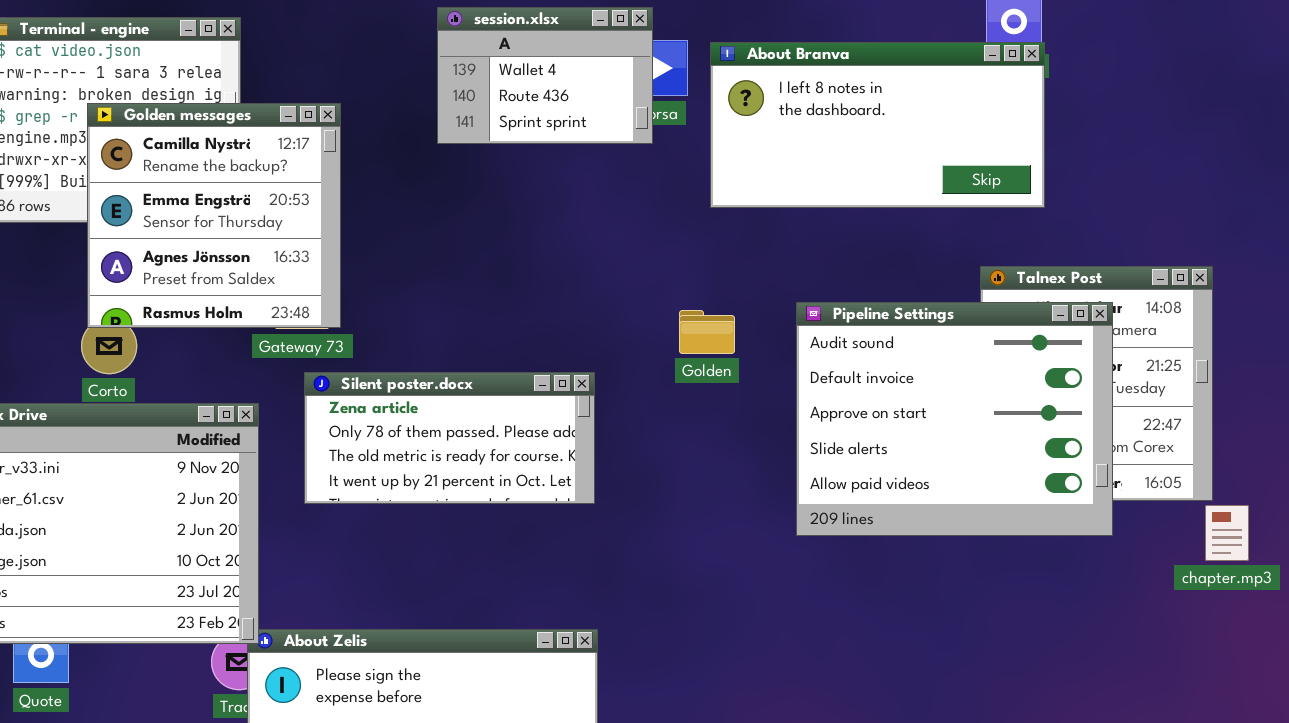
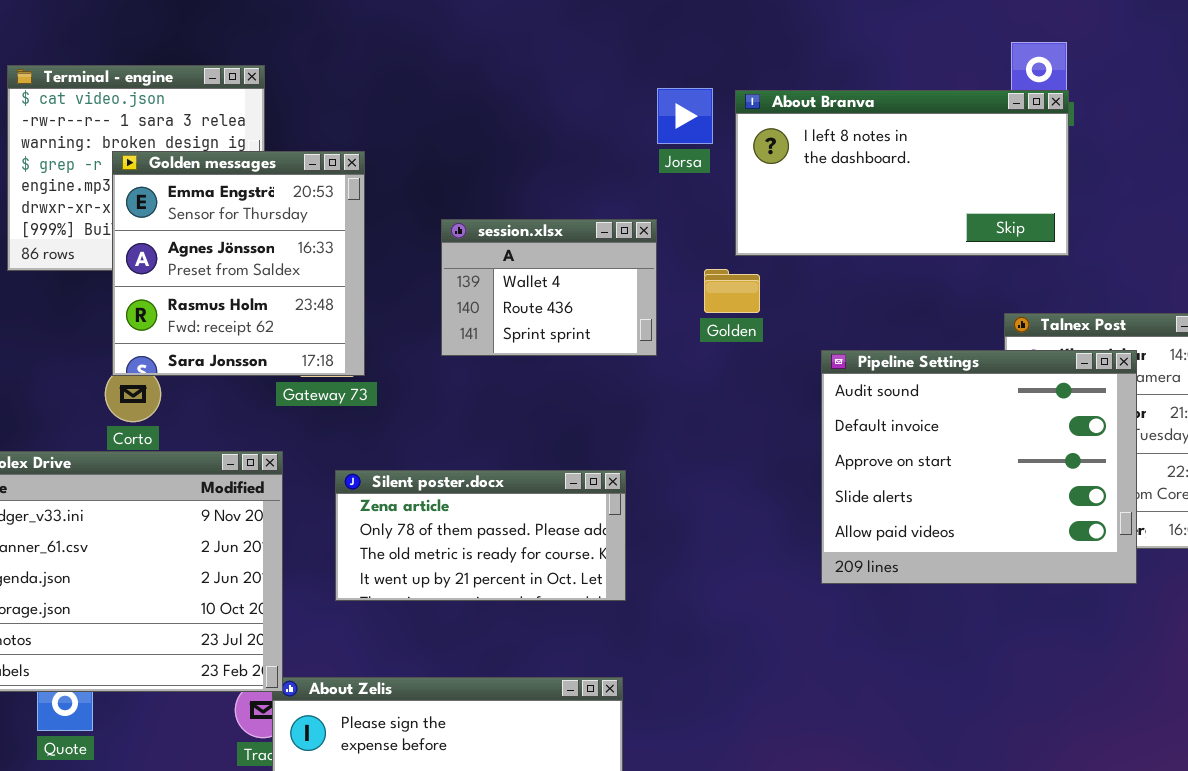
session.xlsx: [437,7,653,144] -> [441,219,657,356], moved
Golden messages: [87,103,341,328] -> [112,151,365,376], scrolled down 1 row
Golden: [679,310,735,354] -> [704,269,760,313], moved
Silent poster.docx: [304,372,595,504] -> [335,470,626,601], moved

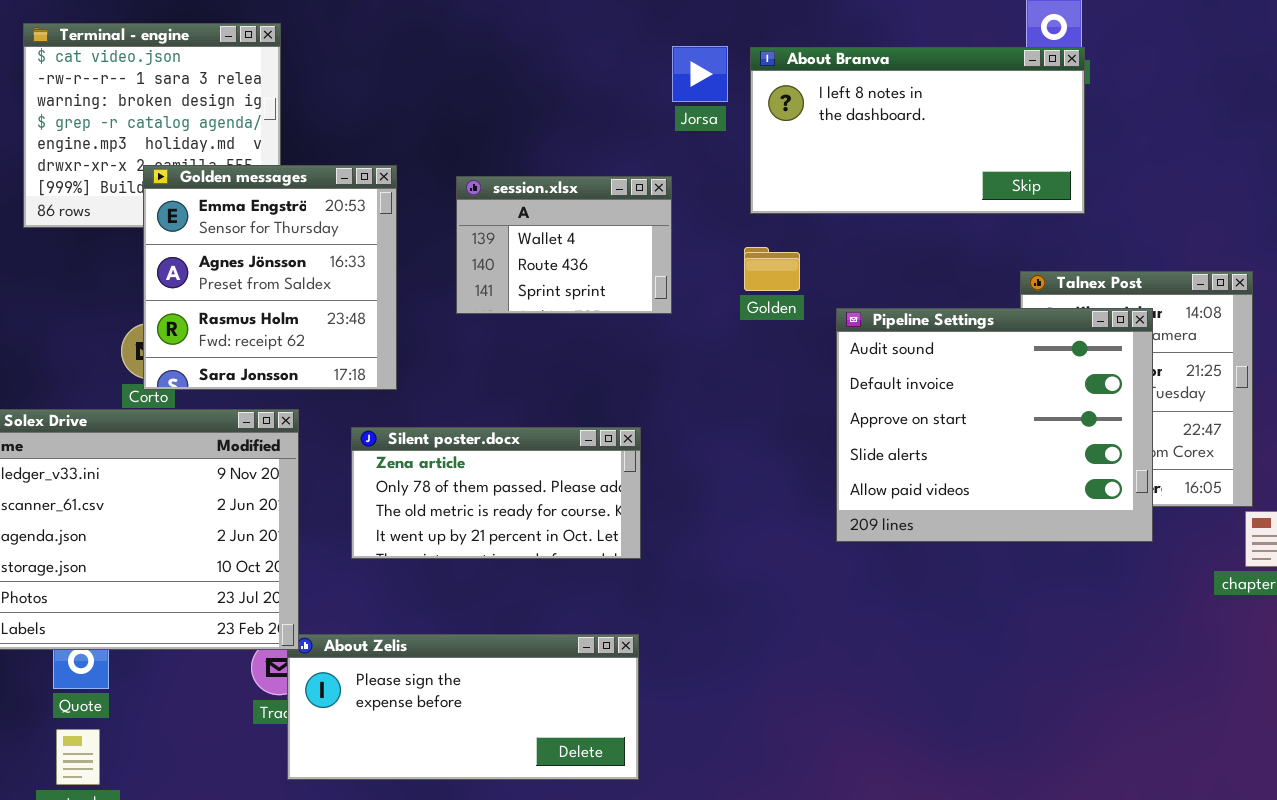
Golden messages: [112,151,365,376] -> [143,165,397,390], moved
Golden: [704,269,760,313] -> [744,247,800,291], moved

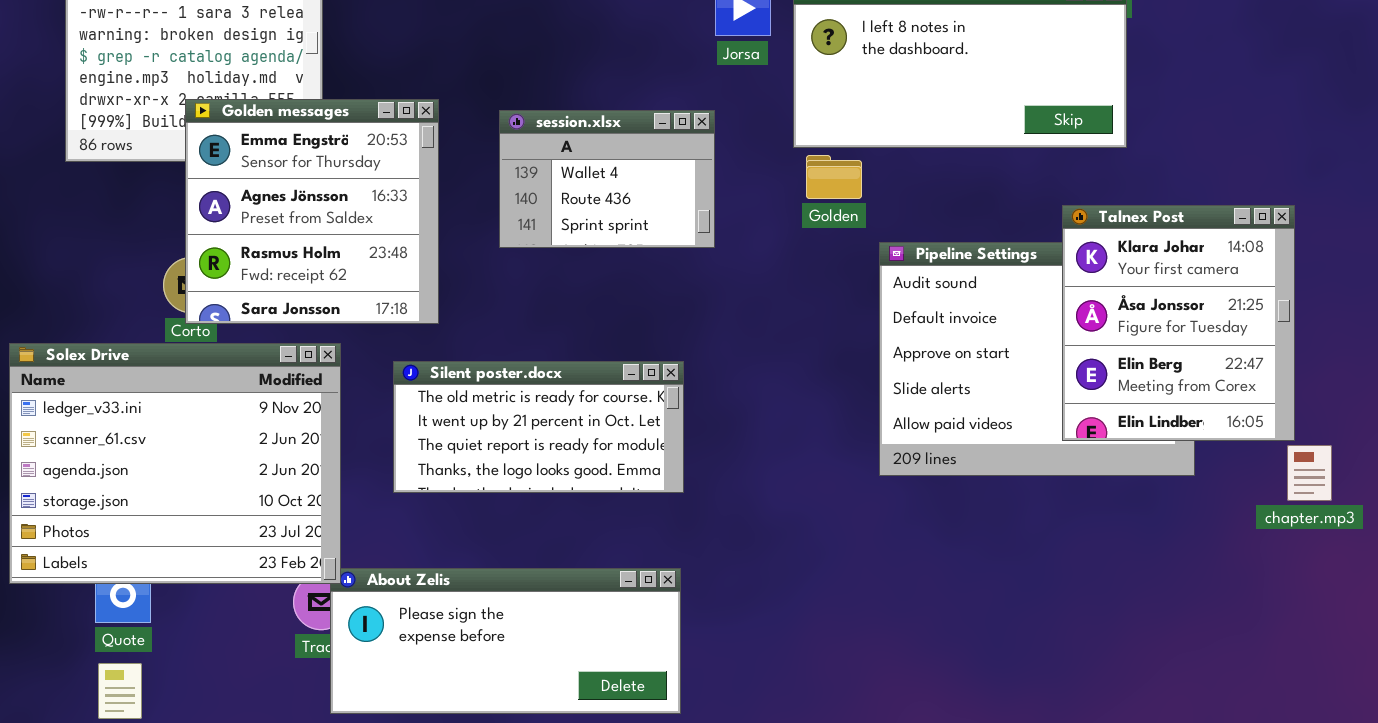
Golden: [744,247,800,291] -> [806,155,862,199], moved
Talnex Post: [1020,271,1253,507] -> [1062,205,1295,441], raised
Silent poster.docx: [351,427,641,559] -> [393,361,684,493], scrolled down 2 rows

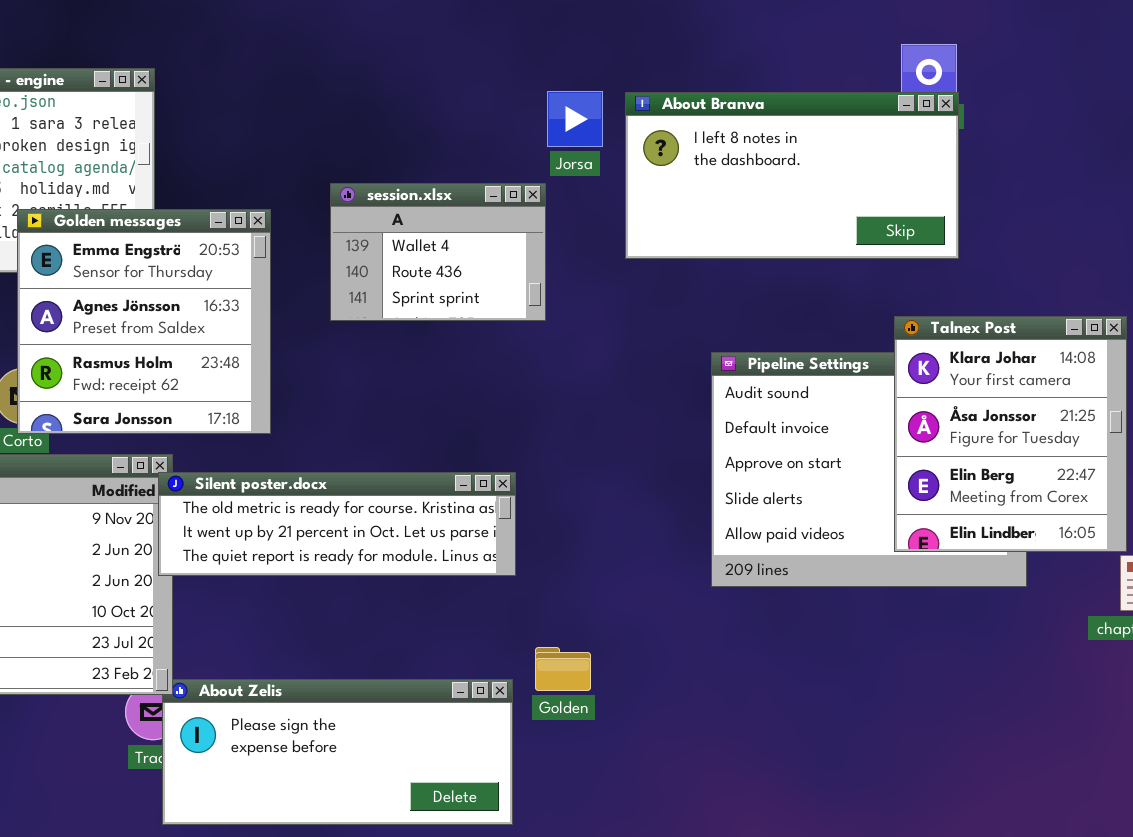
session.xlsx: [499,110,715,248] -> [330,183,546,321], moved
Golden: [806,155,862,199] -> [535,647,591,691], moved
Silent poster.docx: [393,361,684,493] -> [158,472,516,576], resized

